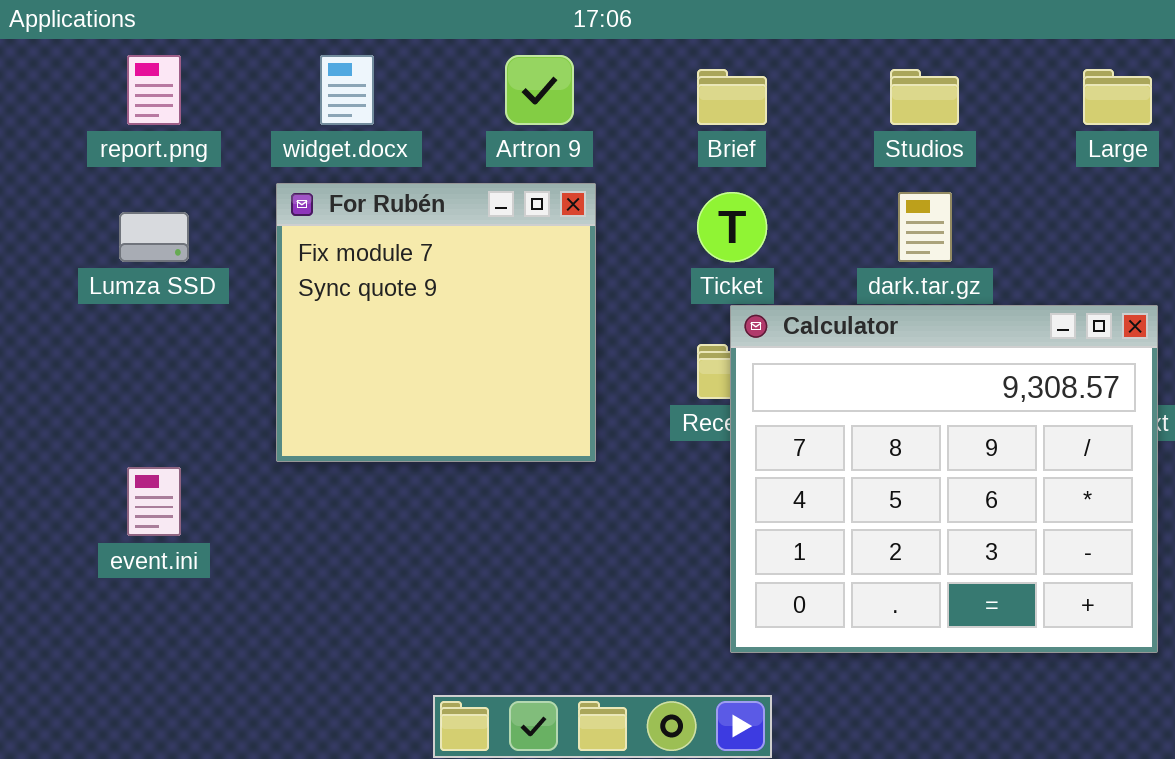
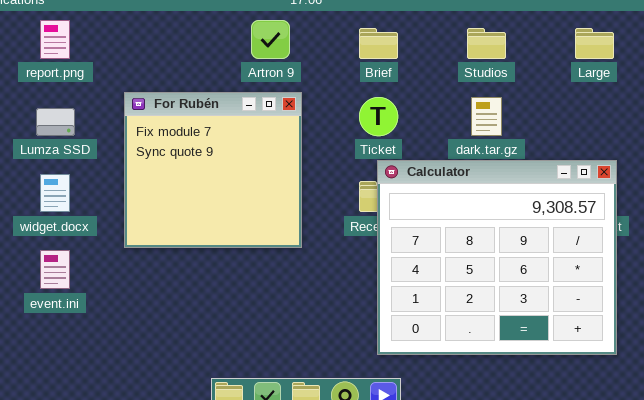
widget.docx: [320,55,374,125] -> [40,174,70,212], moved

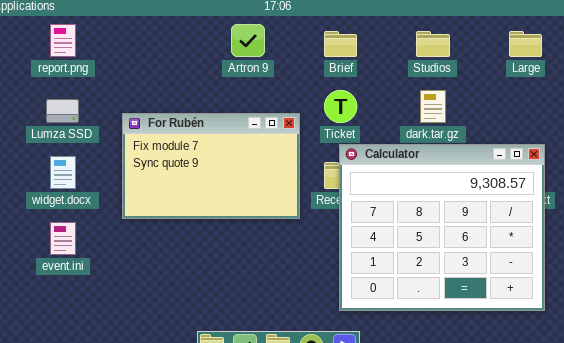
For Rubén: [124,92,302,248] -> [122,113,300,219], resized

